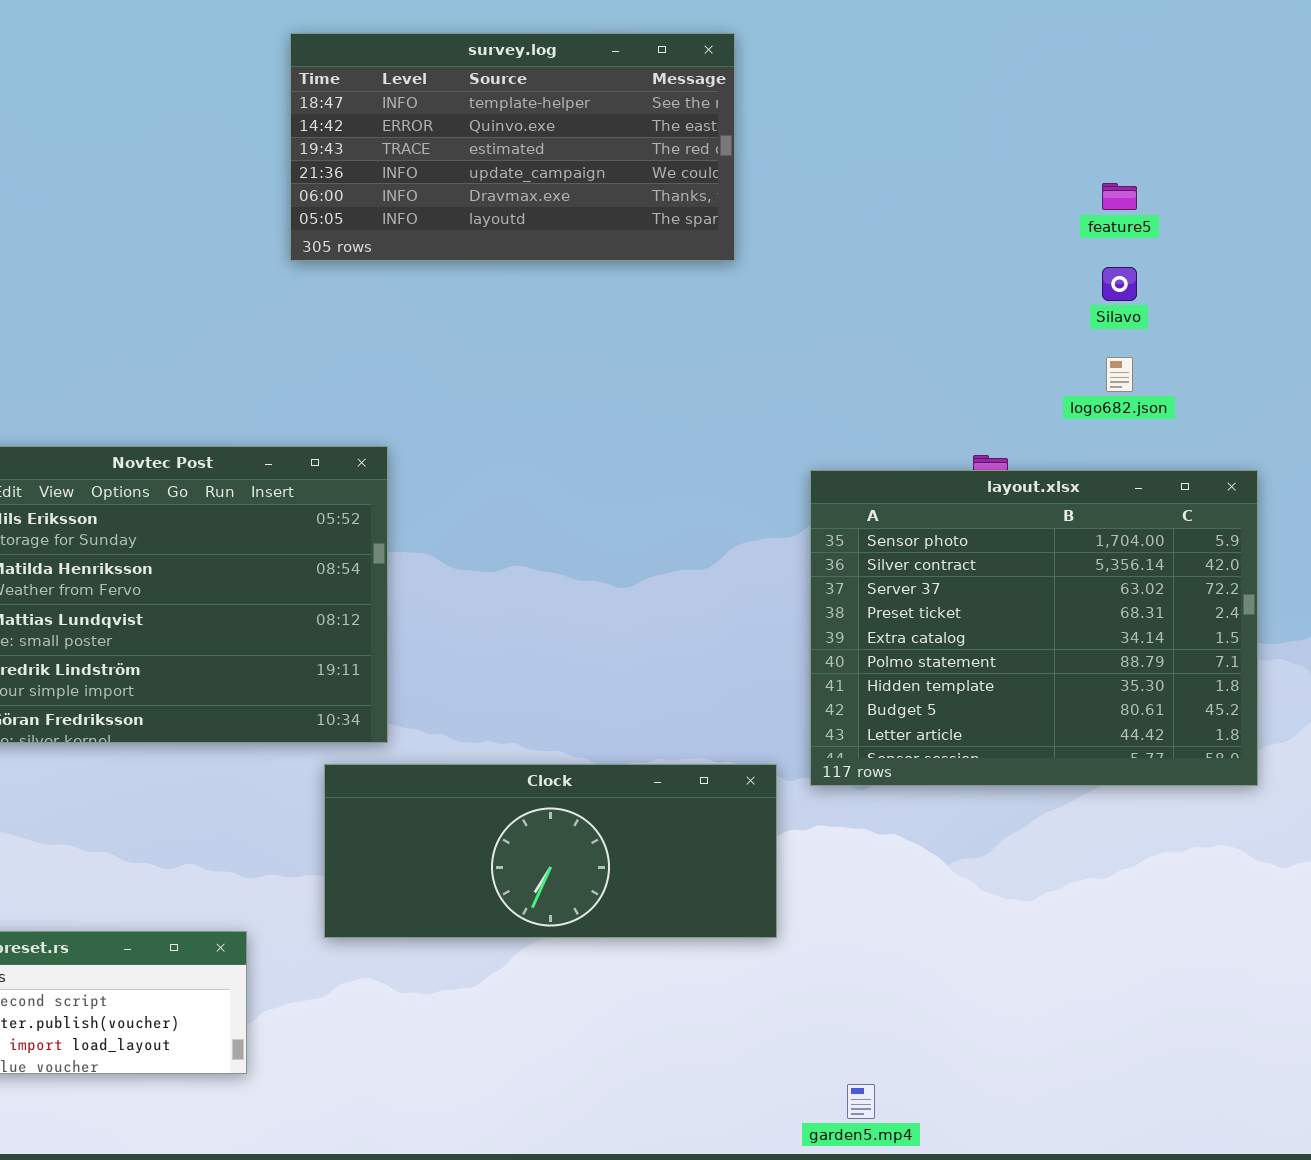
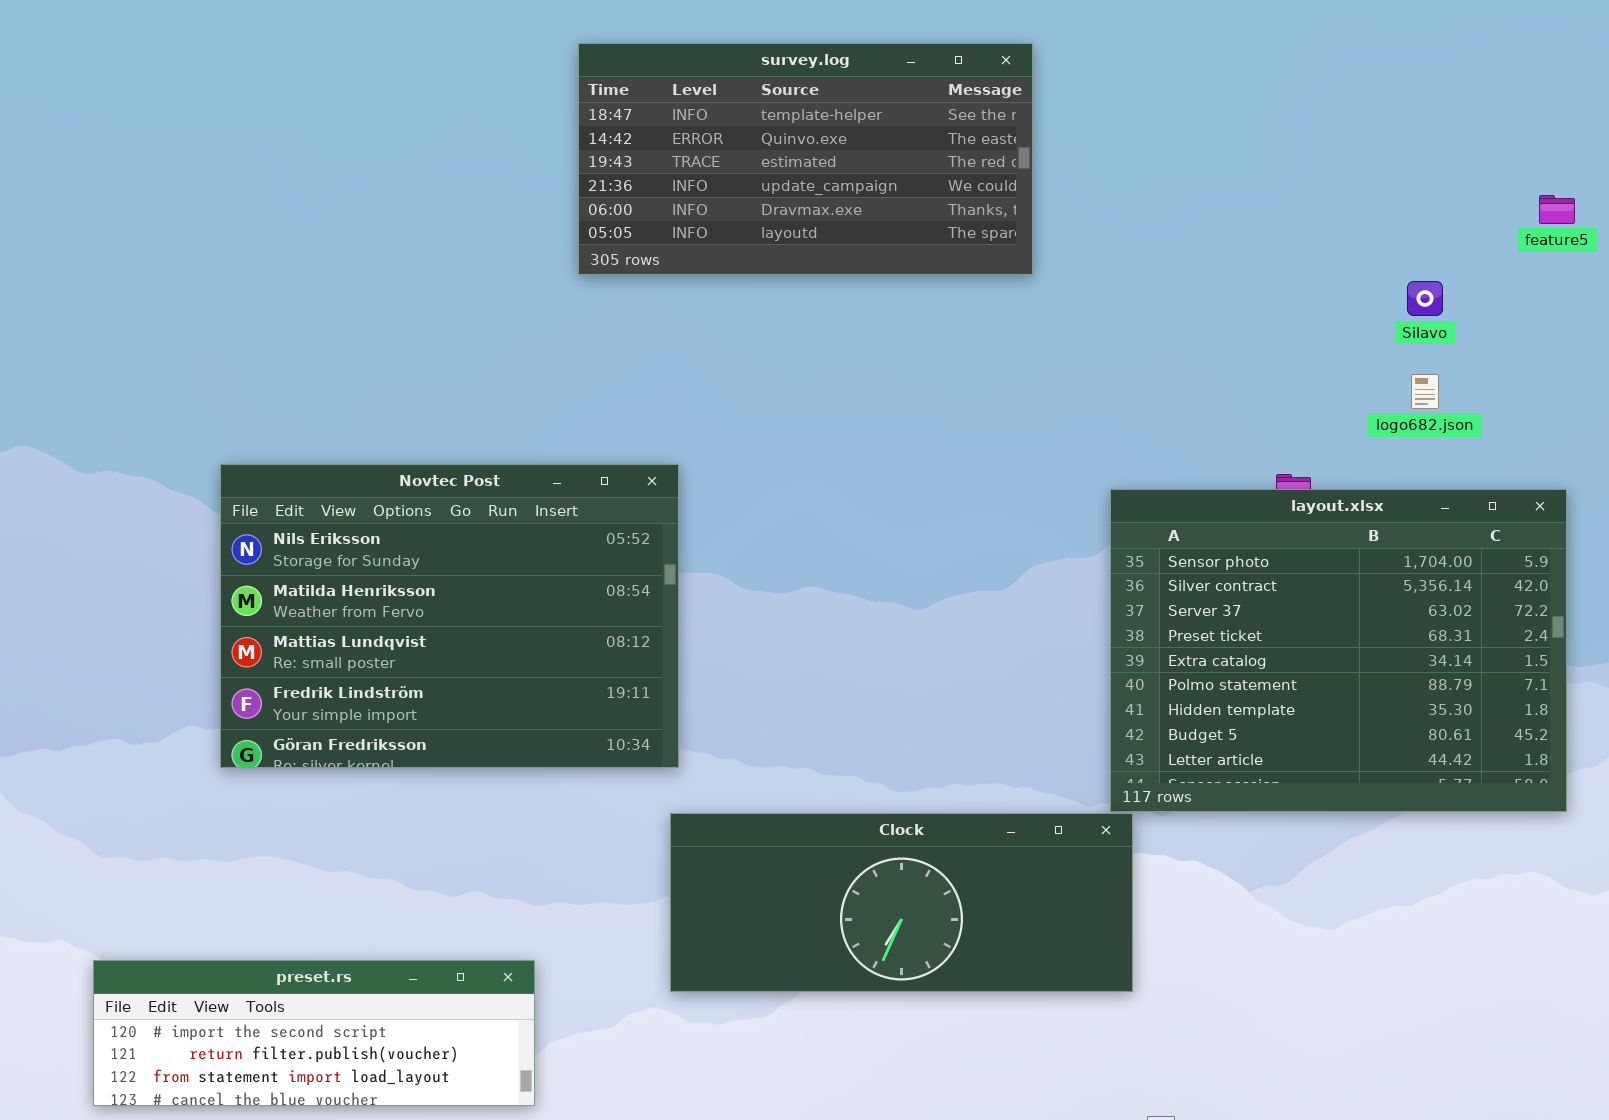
feature5: [1102,183,1137,210] -> [1539,195,1575,224], moved
Clock: [324,764,777,938] -> [670,813,1133,992], moved

